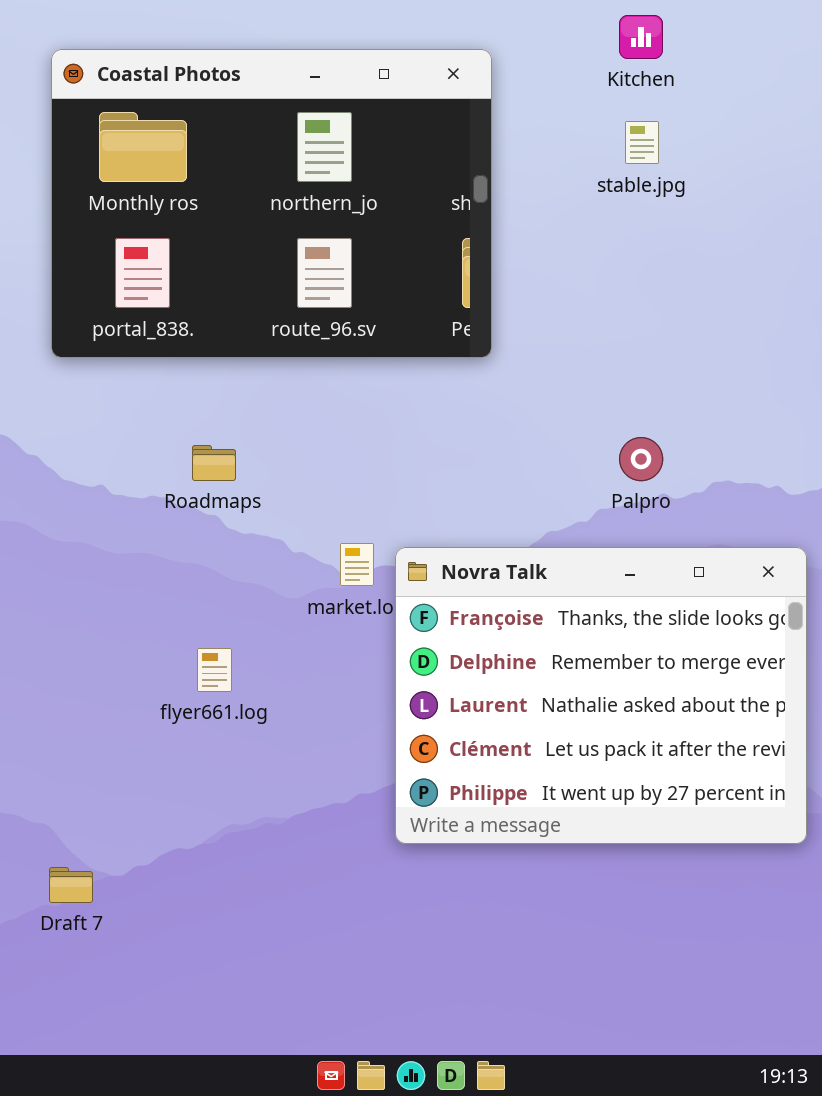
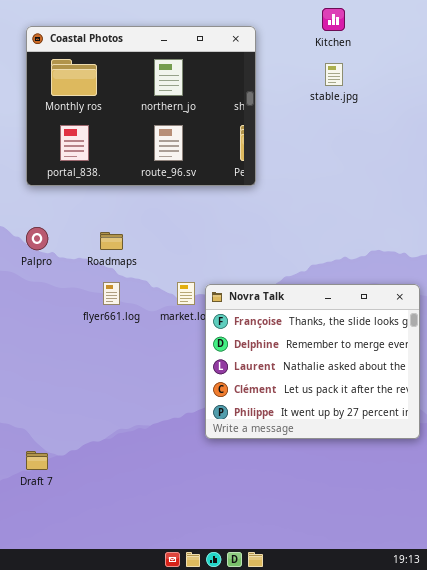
Palpro: [619,437,663,481] -> [26,227,48,250], moved
flyer661.log: [197,648,232,692] -> [103,282,120,305], moved

